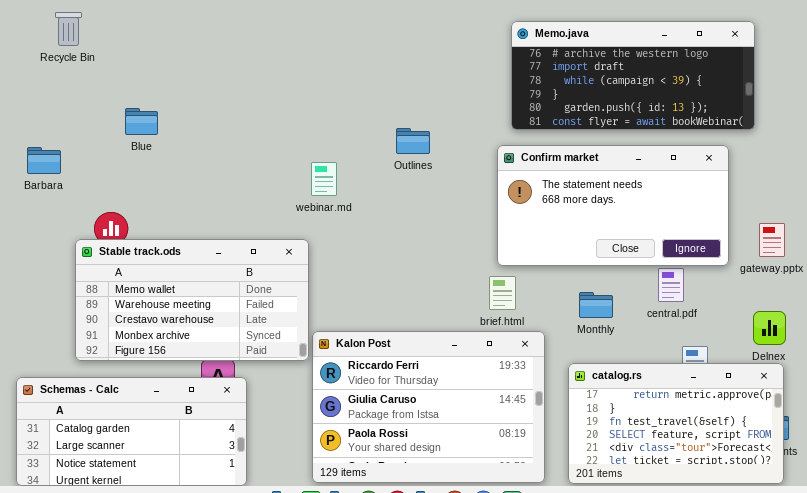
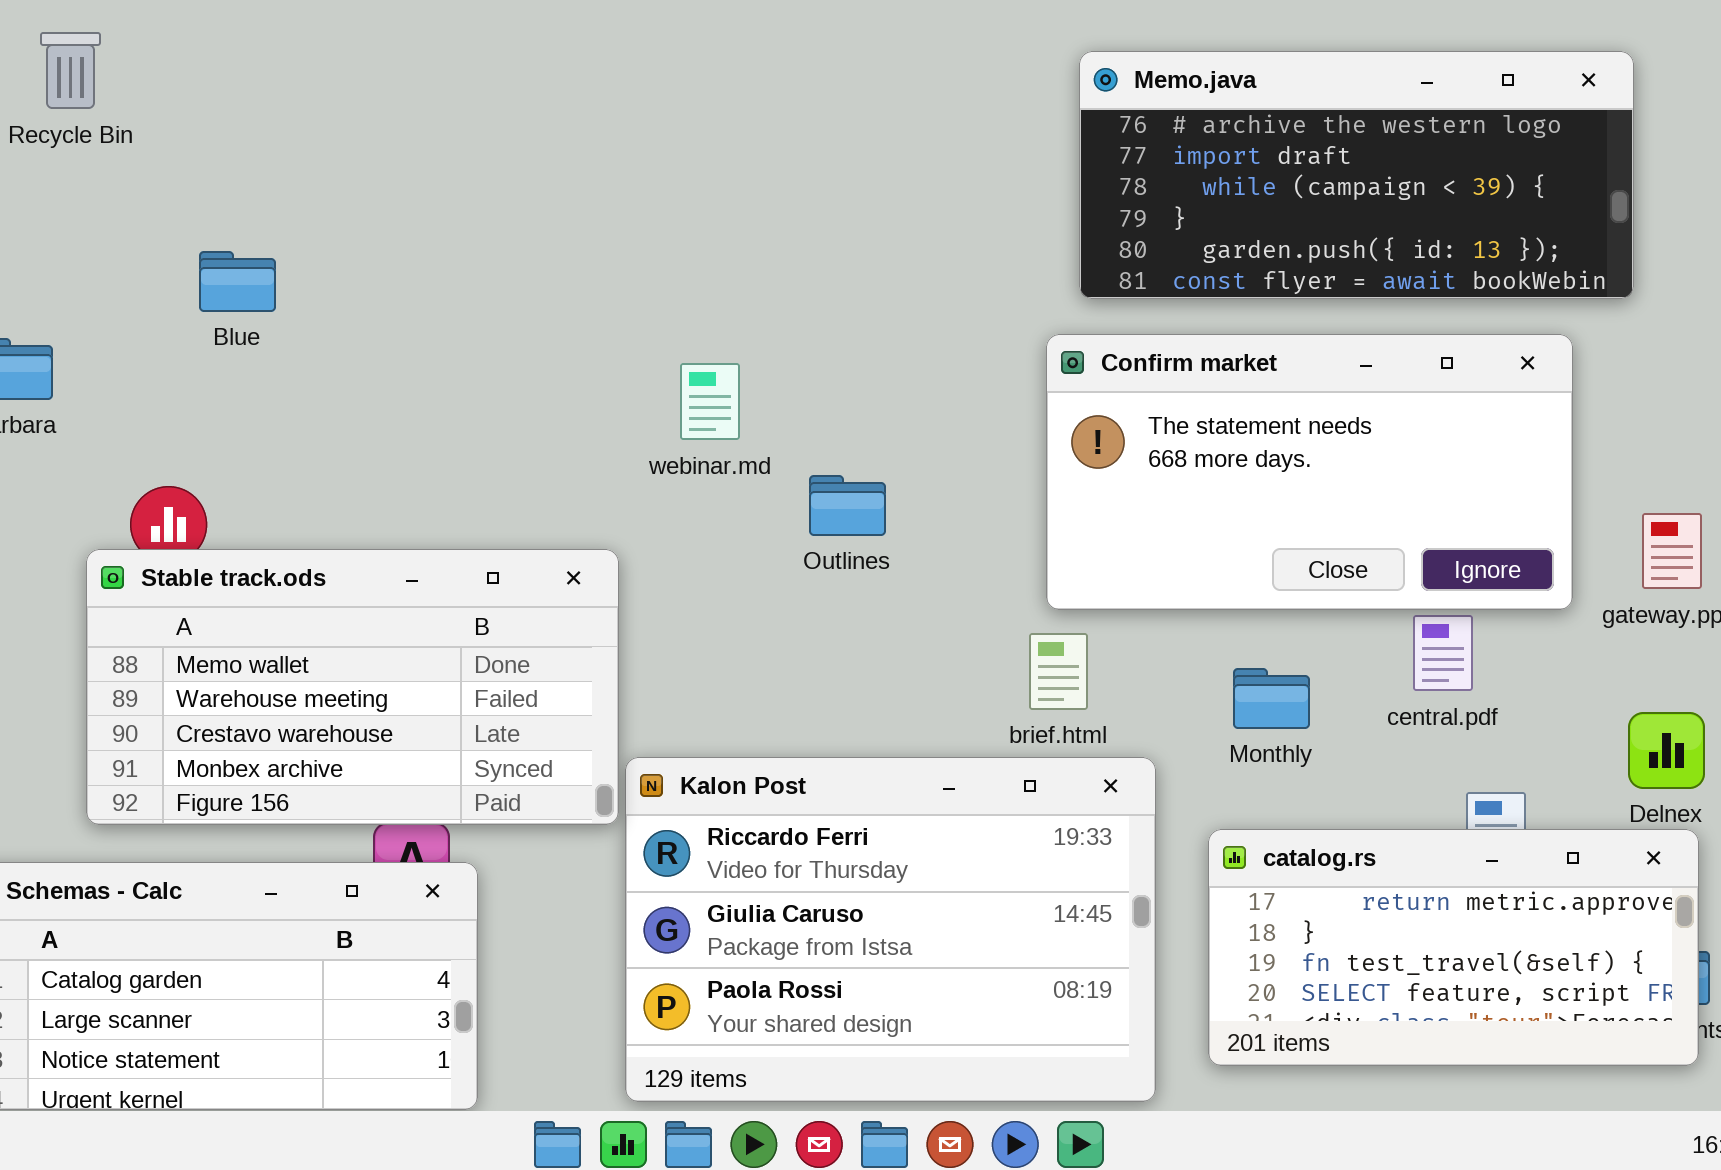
Outlines: [396,128,430,154] -> [809,475,886,536], moved
webinar.md: [311,162,337,196] -> [680,363,740,440], moved
catalog.rs: [568,363,784,484] -> [1208,829,1699,1066], resized

